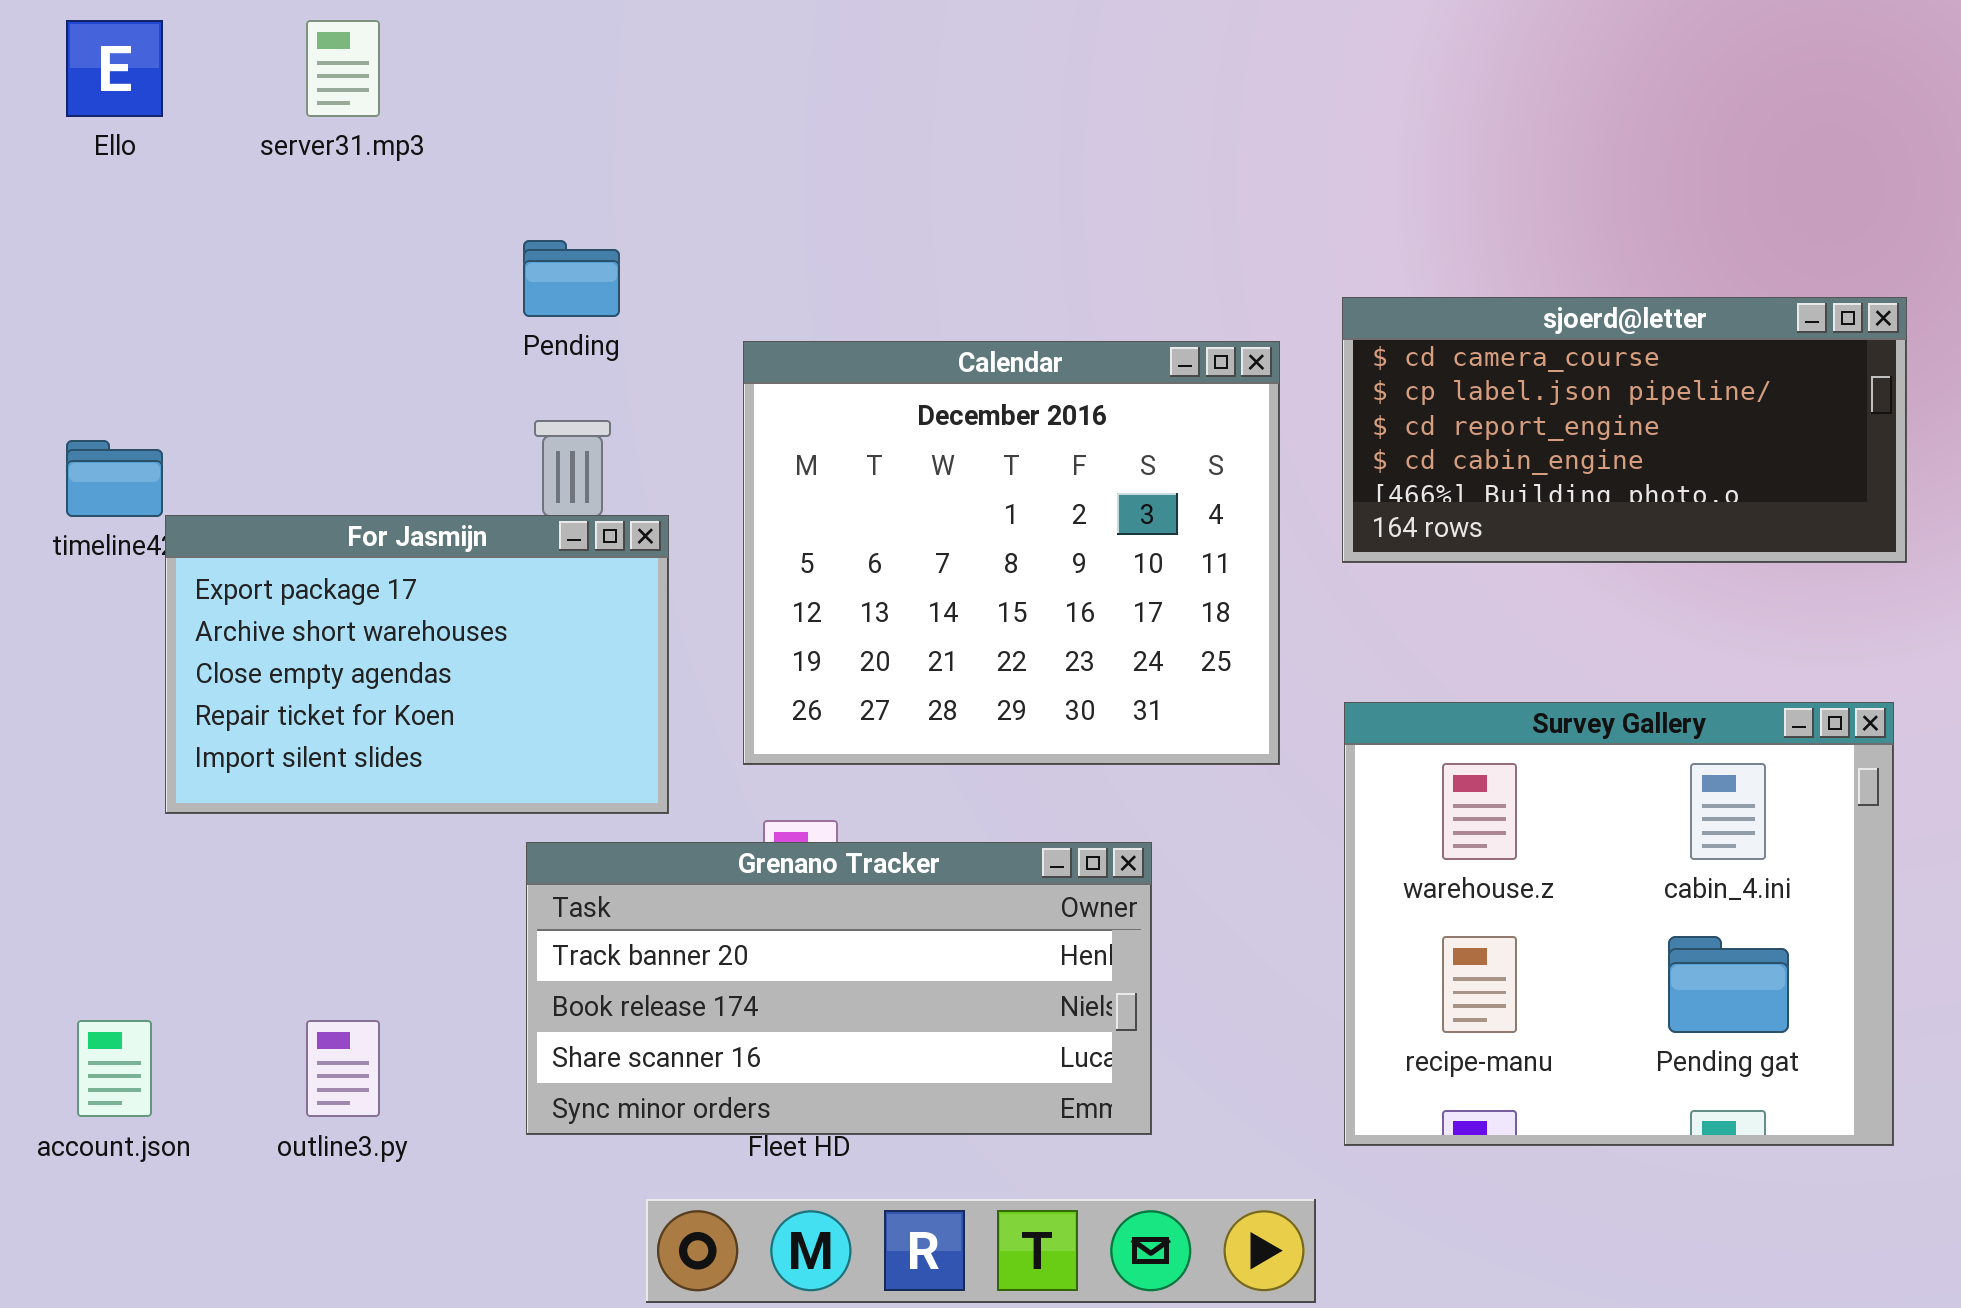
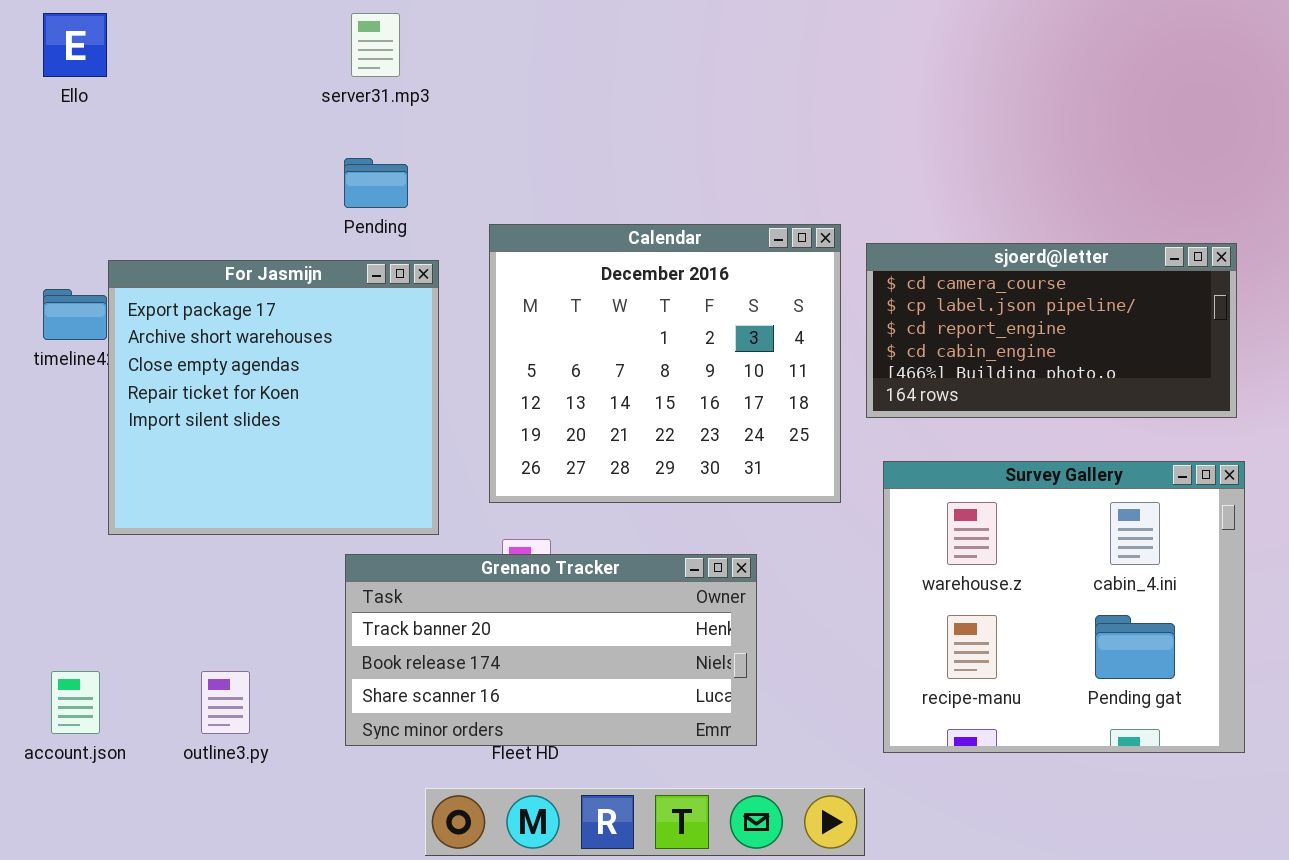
server31.mp3: [306,20,380,117] -> [351,13,400,77], moved
sjoerd@letter: [1342,297,1907,563] -> [866,243,1237,418], moved
For Jasmijn: [165,515,669,814] -> [108,260,439,535], resized

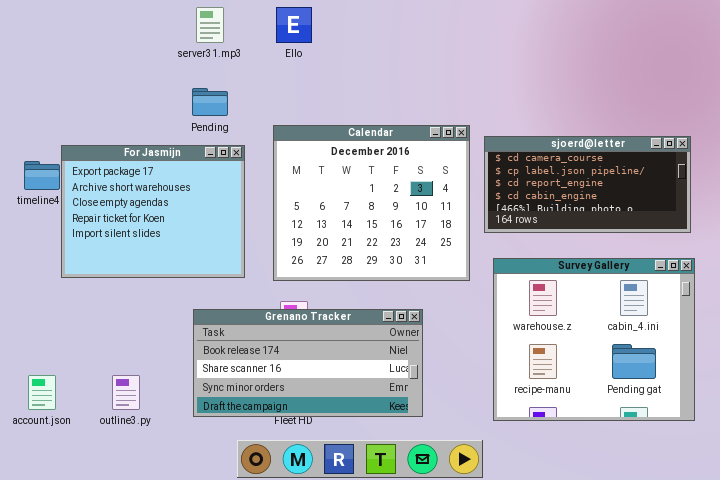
Ello: [43,13,107,77] -> [276,7,312,43], moved
For Jasmijn: [108,260,439,535] -> [61,145,245,278], resized
Grenano Tracker: [345,554,757,746] -> [193,309,423,417], scrolled down 1 row

